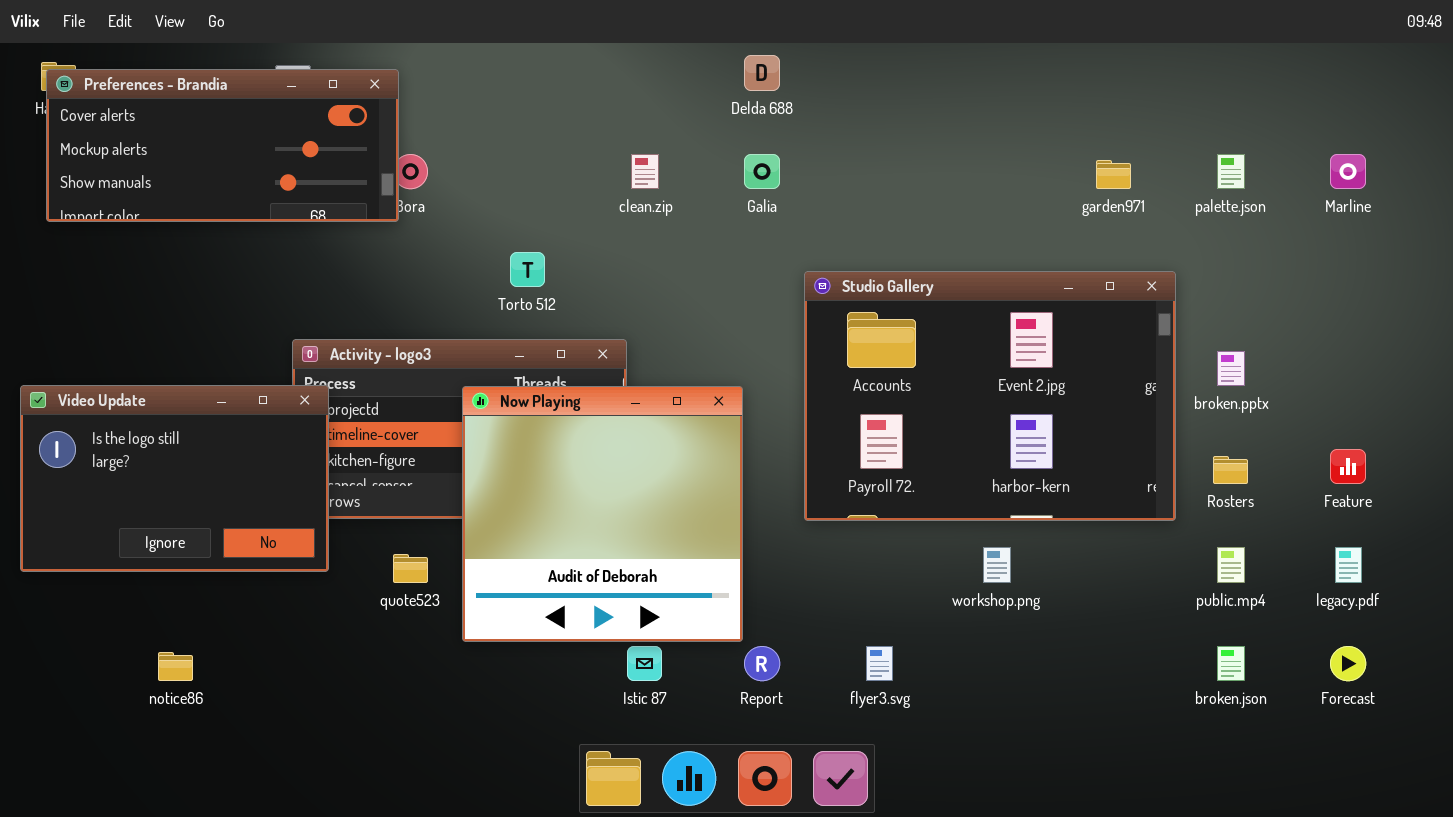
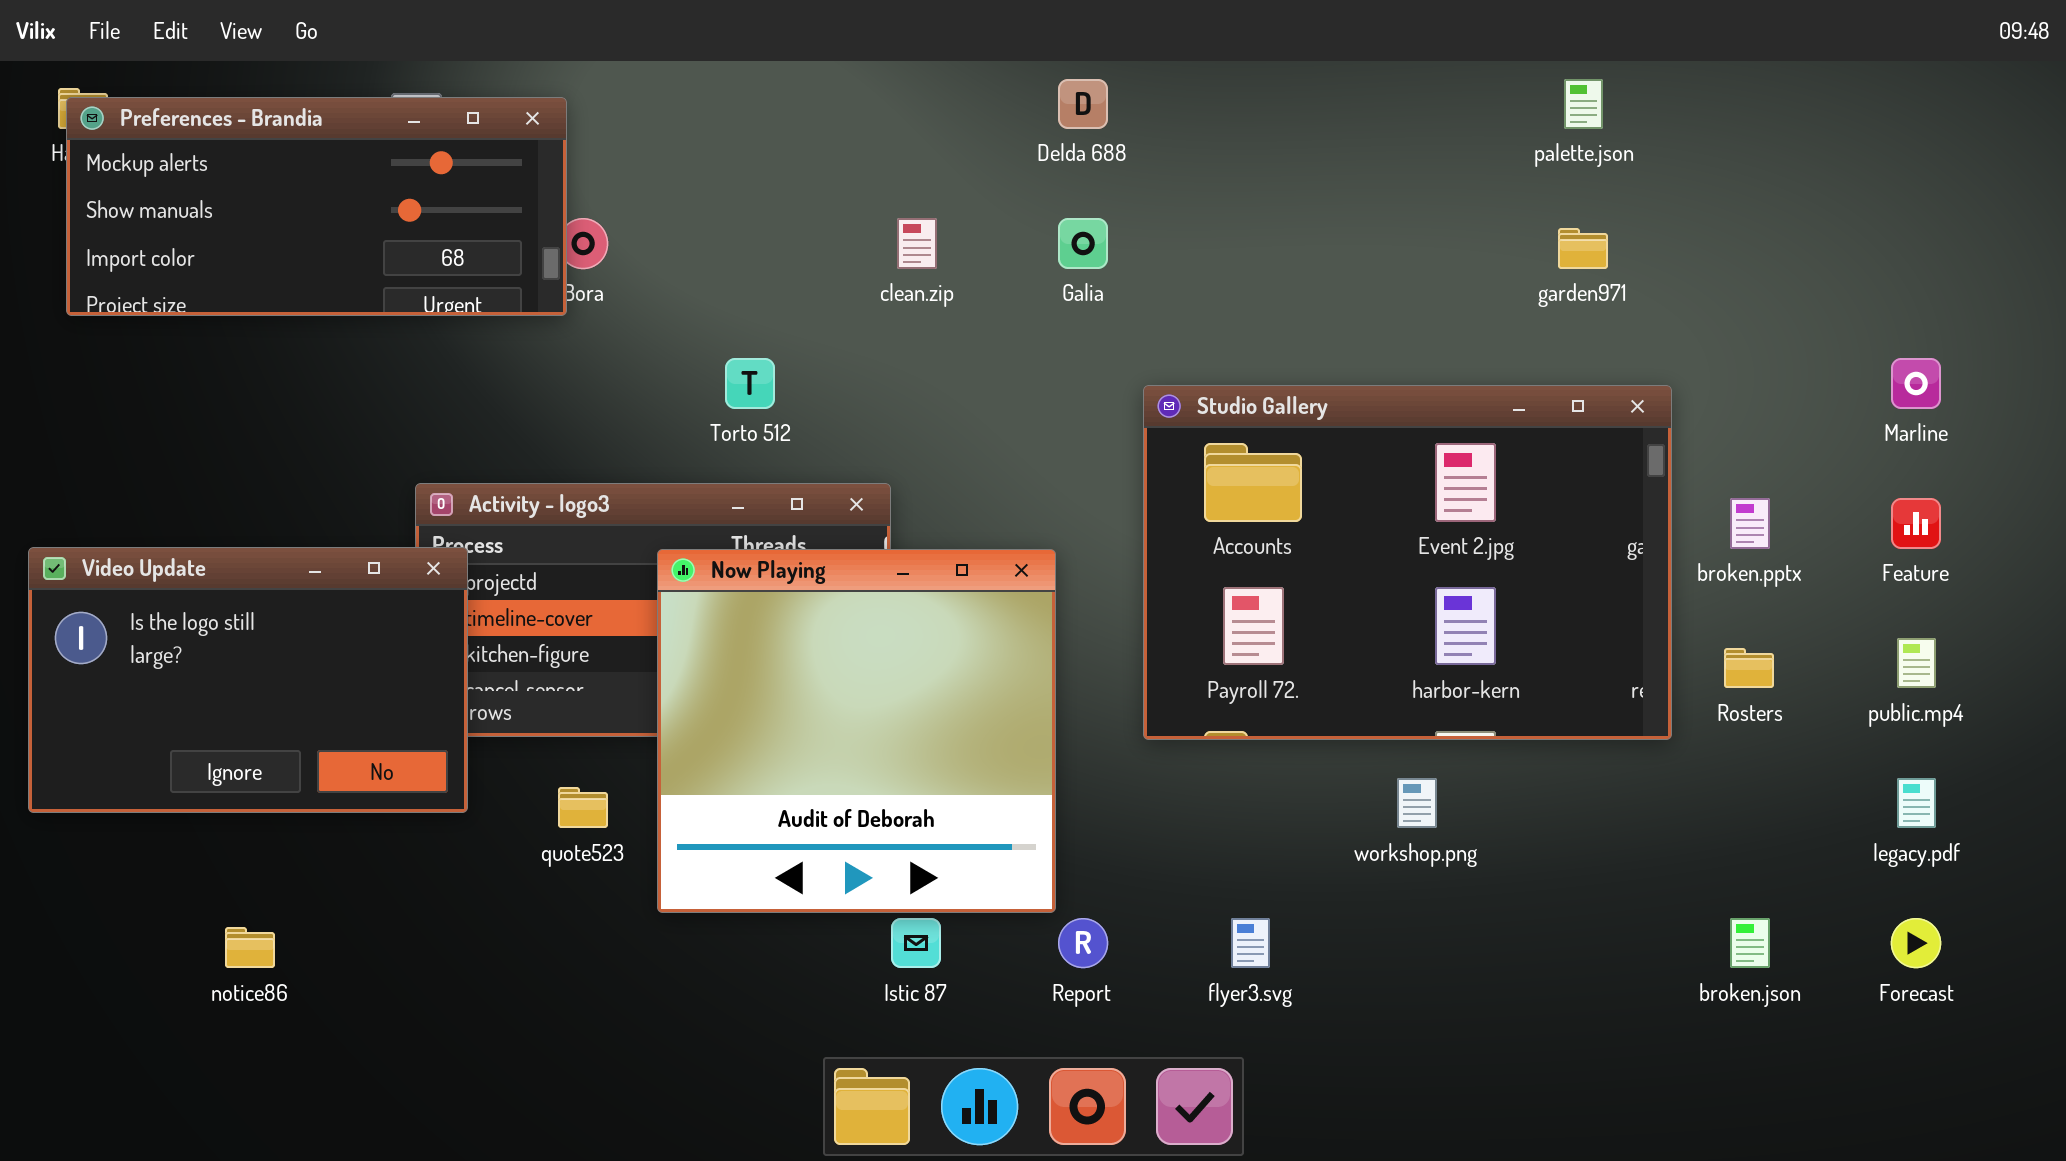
Preferences - Brandia: [46,69,399,222] -> [66,97,567,316], scrolled down 1 row
palette.json: [1217,154,1245,189] -> [1564,79,1603,129], moved
Marline: [1330,154,1366,189] -> [1891,358,1941,409], moved
Feature: [1330,449,1366,484] -> [1891,498,1941,549], moved
public.mp4: [1217,547,1245,583] -> [1897,638,1936,688], moved

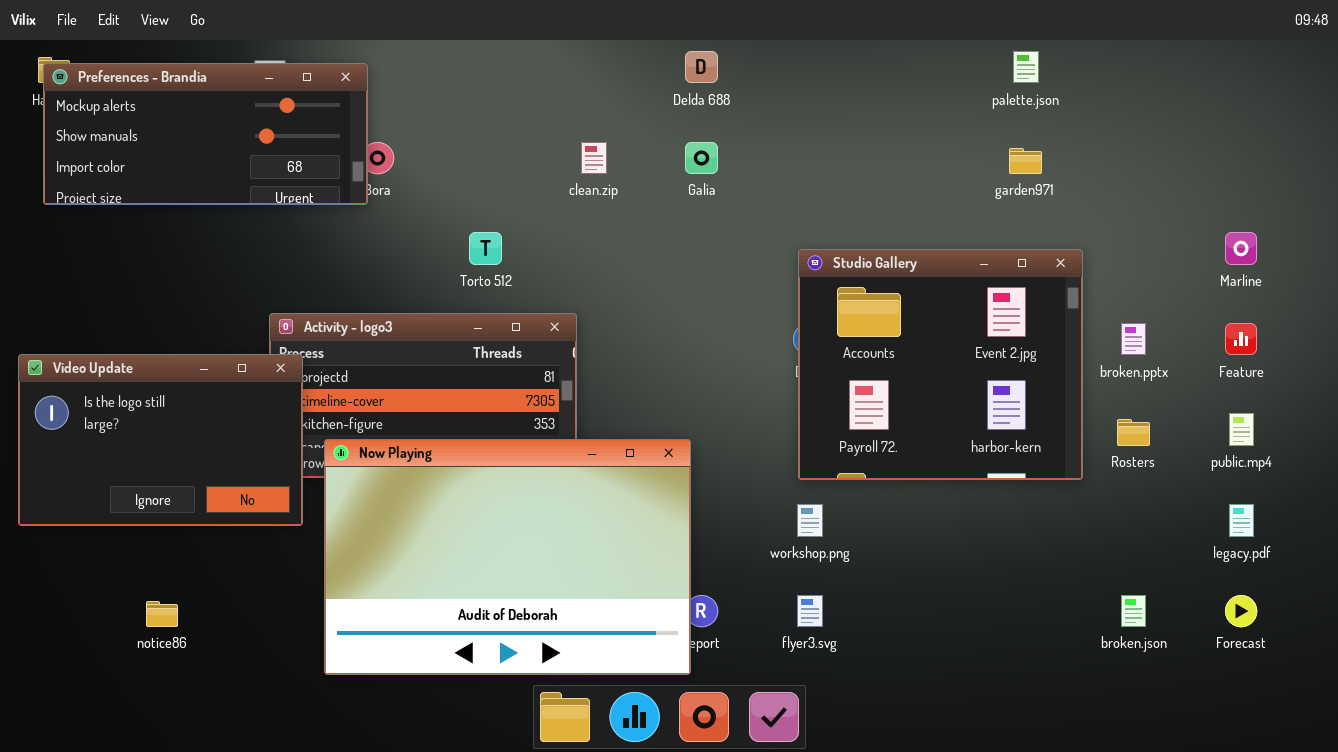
Studio Gallery: [1143,385,1672,740] -> [798,249,1083,480], resized
Now Playing: [657,549,1056,913] -> [324,439,691,675], moved, resized
workshop.png: [1397,778,1437,828] -> [797,504,823,537], moved

